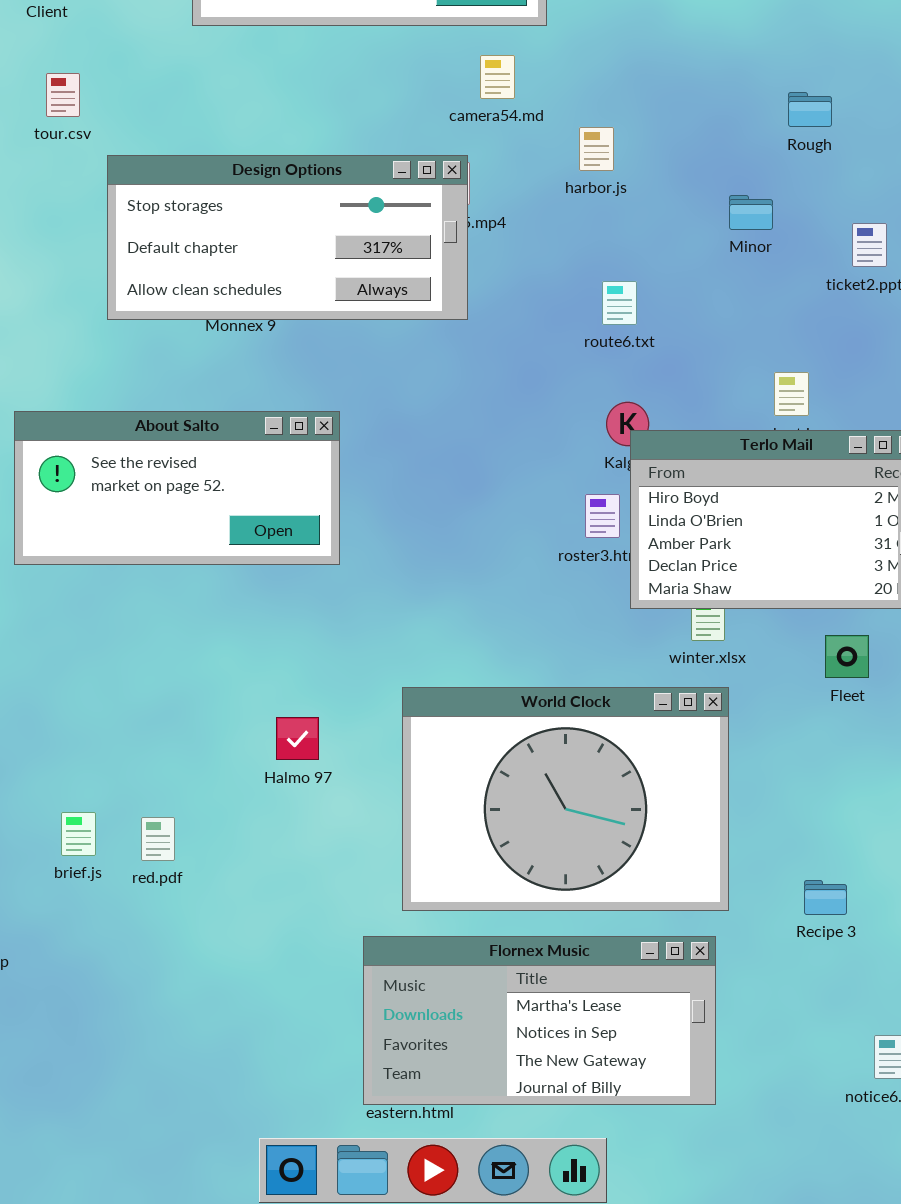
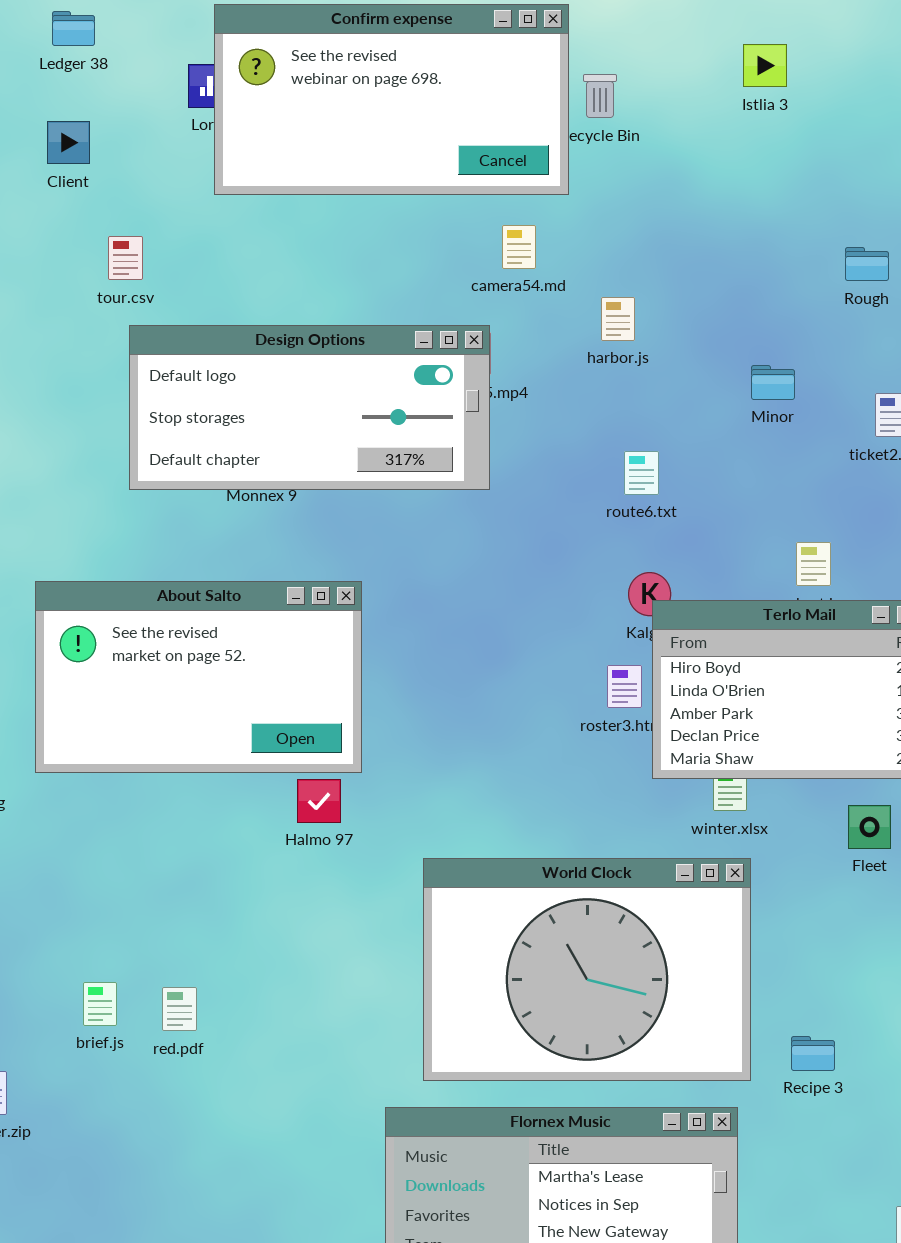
tour.csv: [46,73,80,117] -> [108,236,143,280], moved
Rough: [788,92,832,127] -> [845,247,889,281], moved
Design Options: [107,155,468,320] -> [129,325,490,490], scrolled up 1 row
About Salto: [14,411,340,565] -> [35,581,362,773], resized
Halmo 97: [276,717,319,760] -> [297,779,341,823], moved
Recipe 3: [804,880,847,915] -> [791,1036,835,1071], moved

